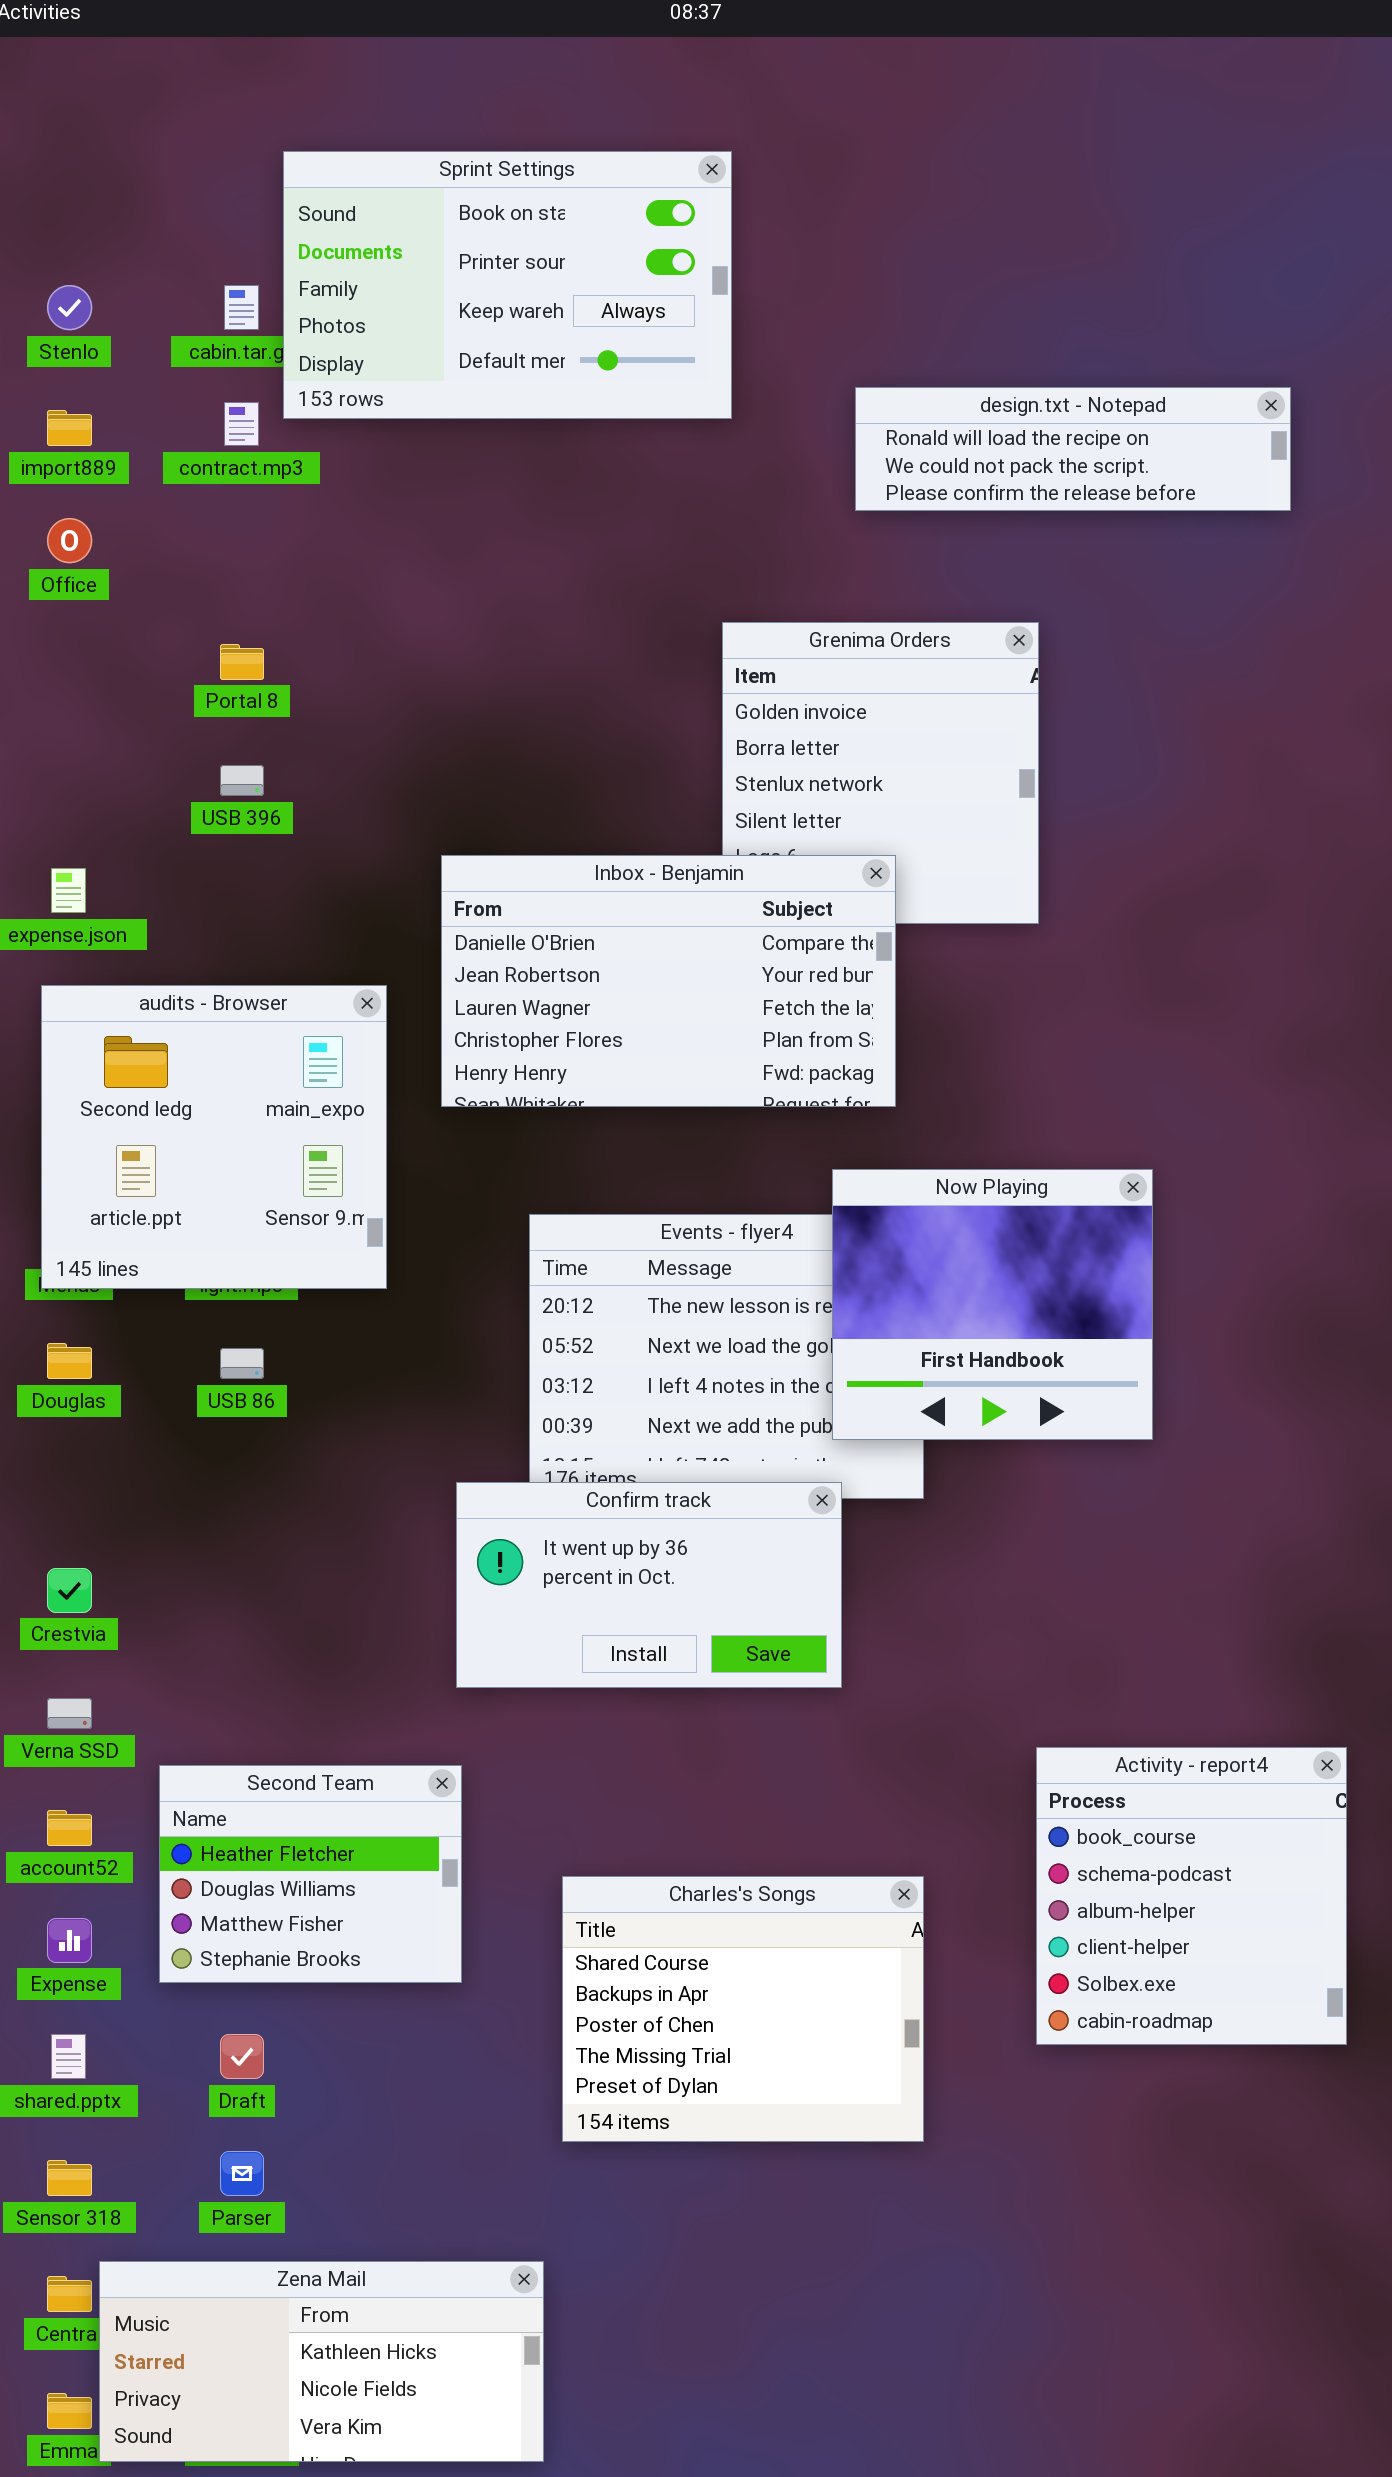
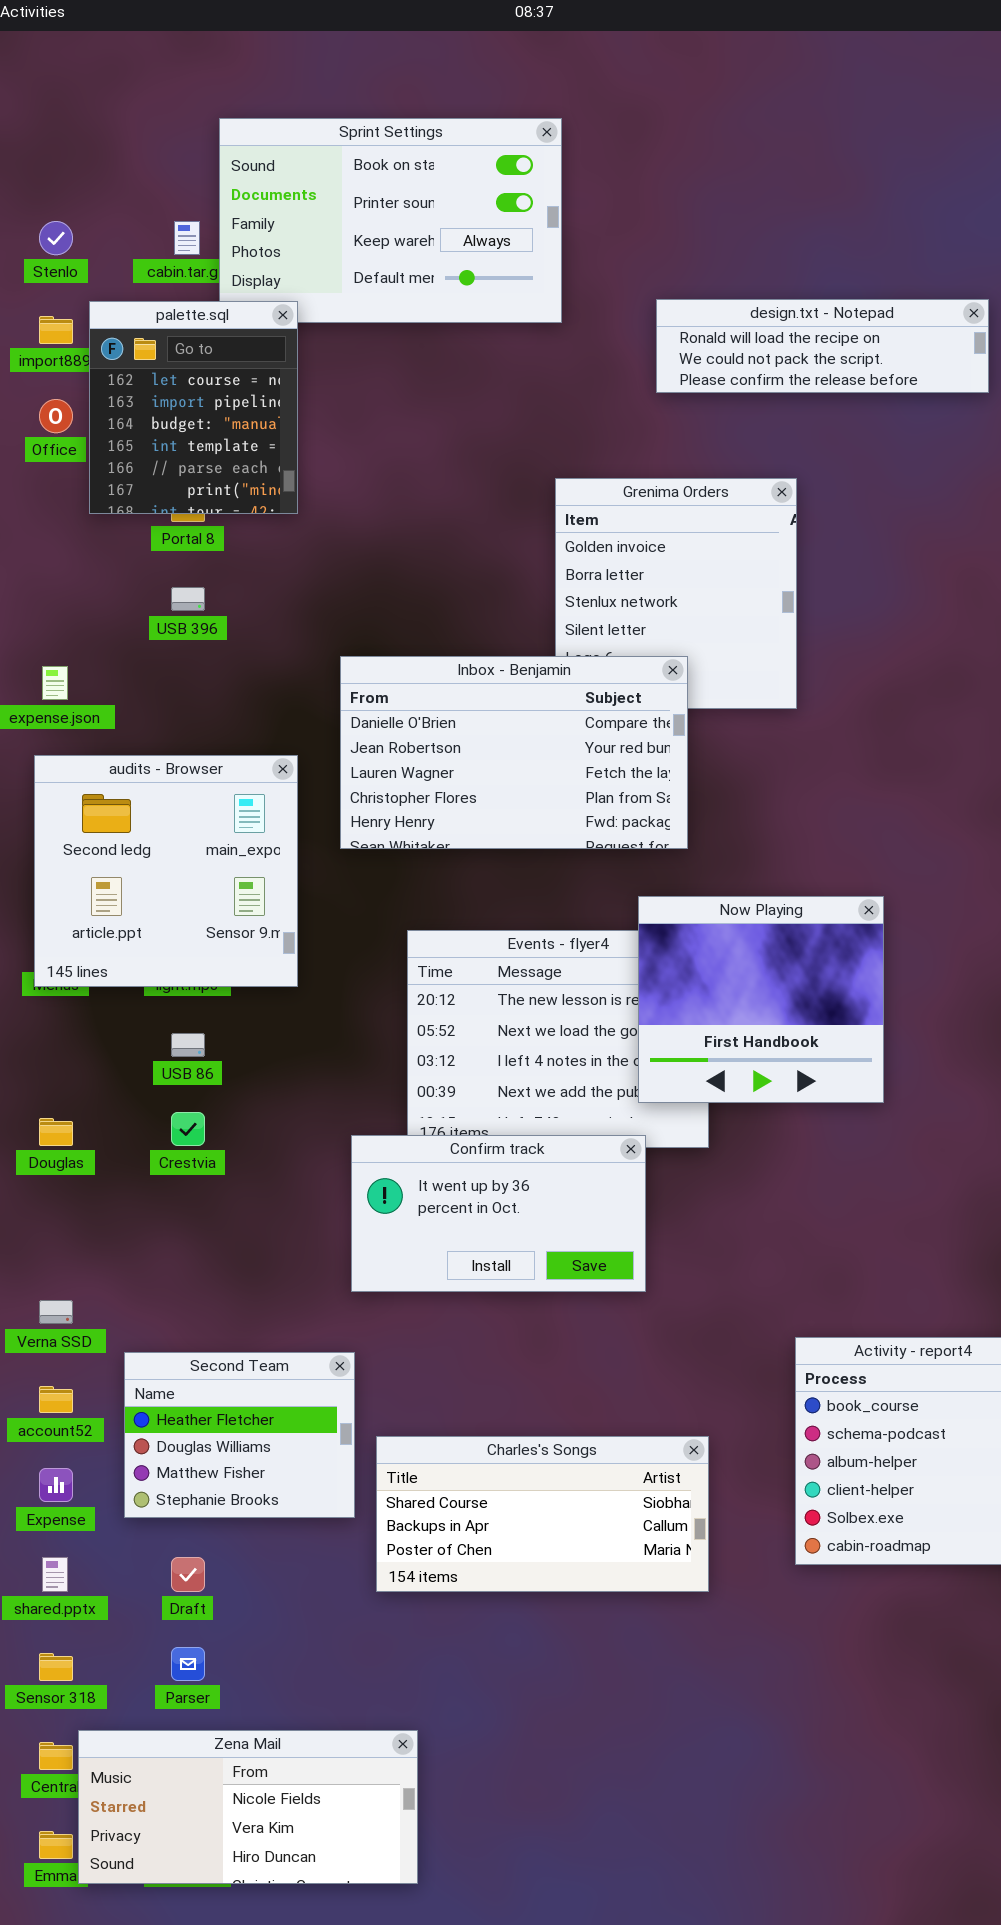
palette.sql: none -> [89,301,298,514], opened
Douglas: [47,1343,92,1379] -> [39,1118,73,1146], moved
Crestvia: [47,1568,92,1613] -> [171,1112,205,1146], moved
Charles's Songs: [562,1876,924,2142] -> [376,1436,709,1592], resized
Zena Mail: [99,2261,544,2462] -> [78,1730,418,1884], scrolled down 1 row

